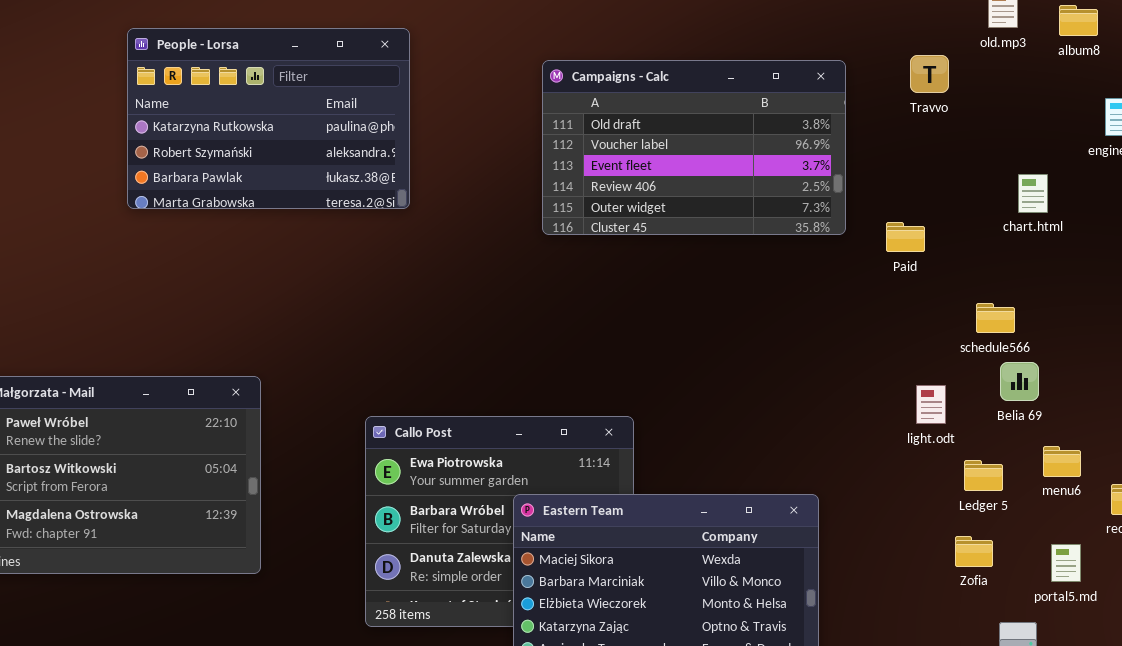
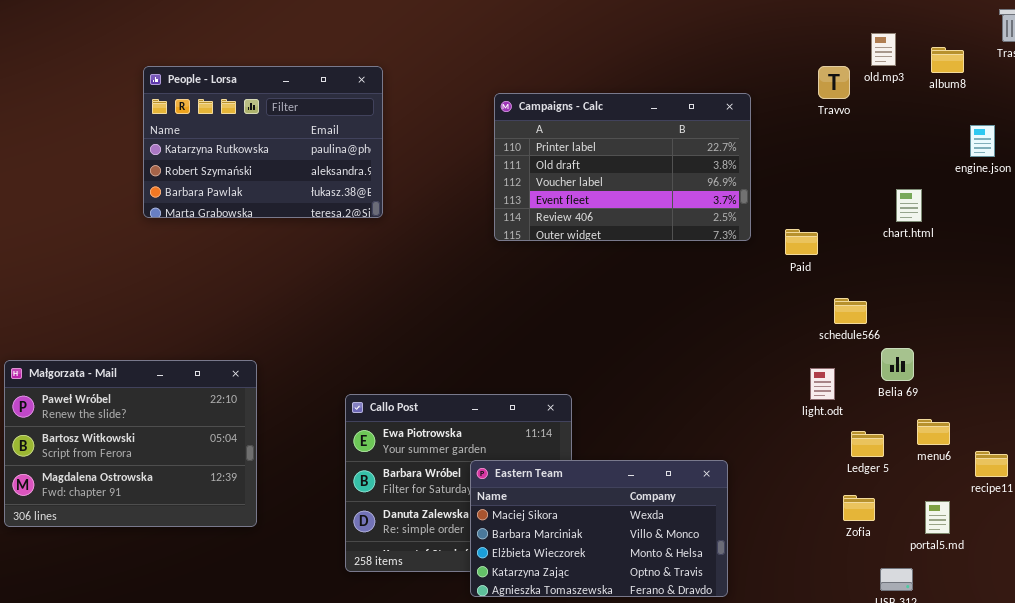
Travvo: [910,55,949,93] -> [818,66,850,99], moved
Campaigns - Calc: [542,60,846,235] -> [494,93,751,241], scrolled up 1 row
schedule566: [976,303,1015,333] -> [834,298,867,324], moved

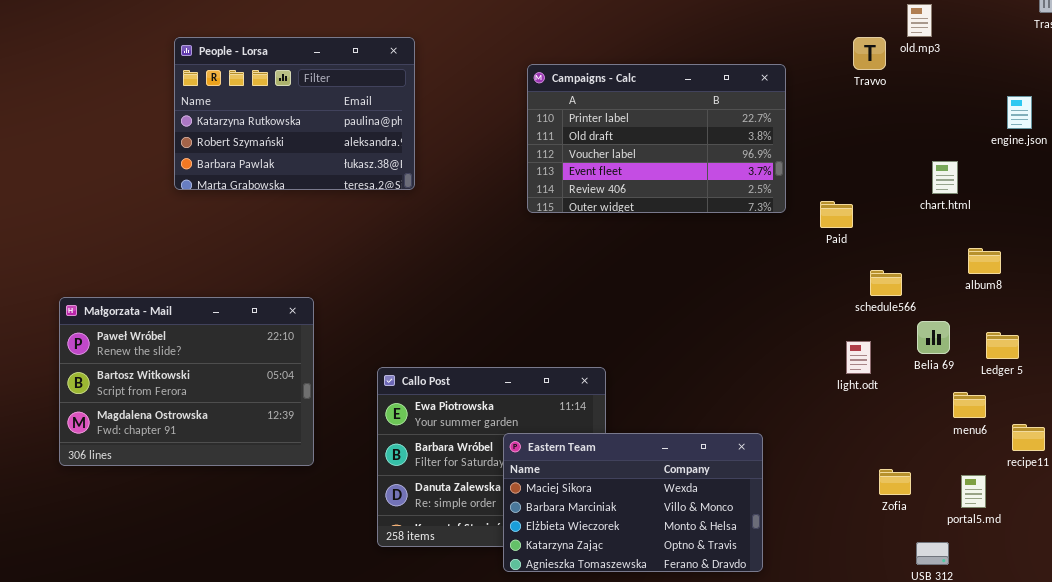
album8: [931,47,964,73] -> [968,248,1001,274], moved
Małgorzata - Mail: [4,360,257,527] -> [59,297,314,466], moved
Ledger 5: [851,431,884,457] -> [986,332,1019,359], moved

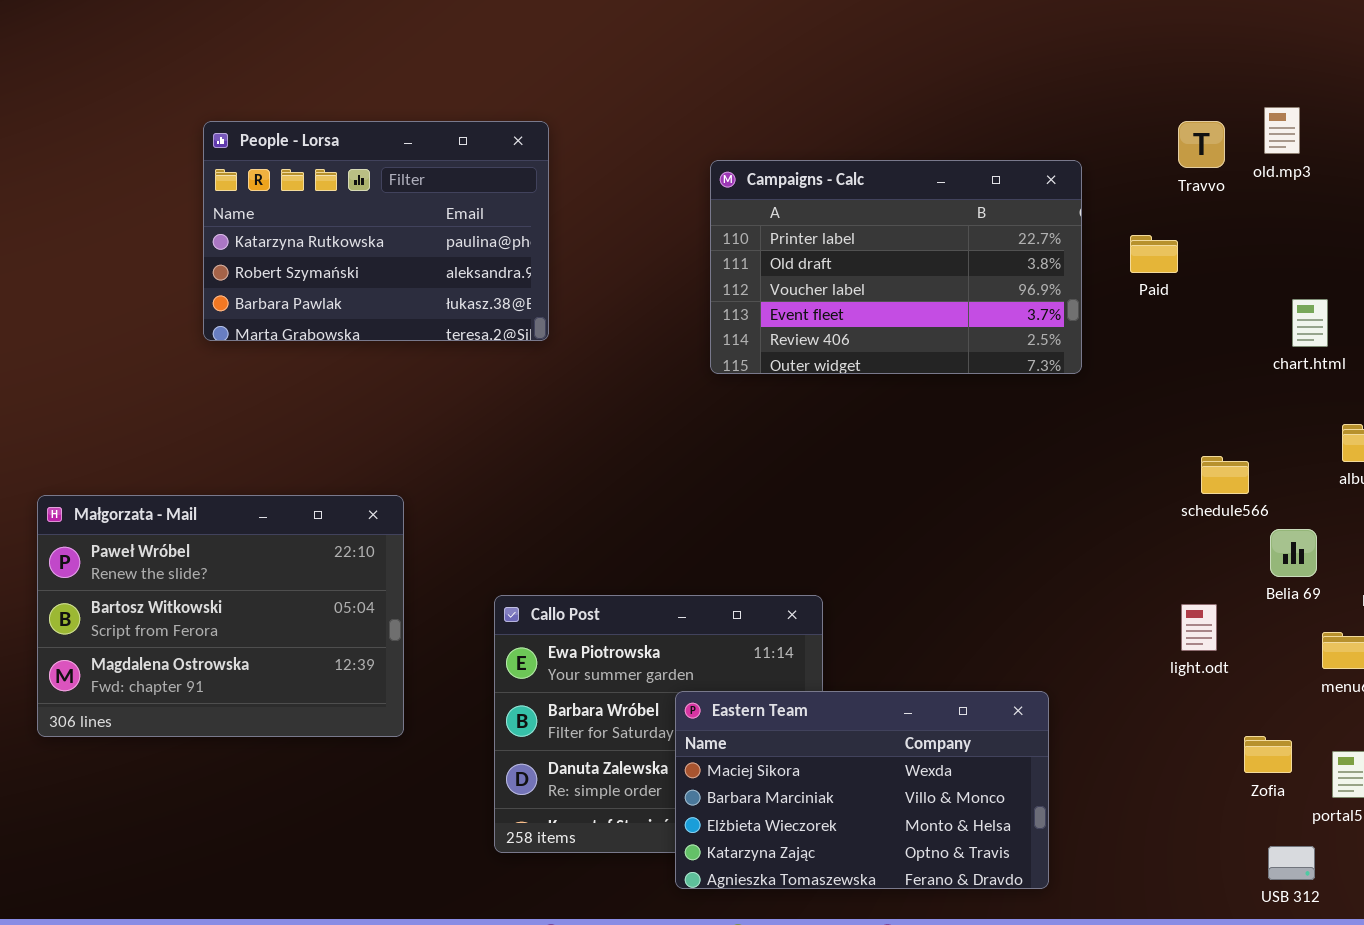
old.mp3: [907,4,932,37] -> [1264,107,1300,154], moved
Paid: [820,201,853,228] -> [1130,235,1178,273], moved
light.odt: [846,341,871,374] -> [1181,604,1217,651], moved
Zofia: [879,469,911,495] -> [1244,736,1292,773], moved

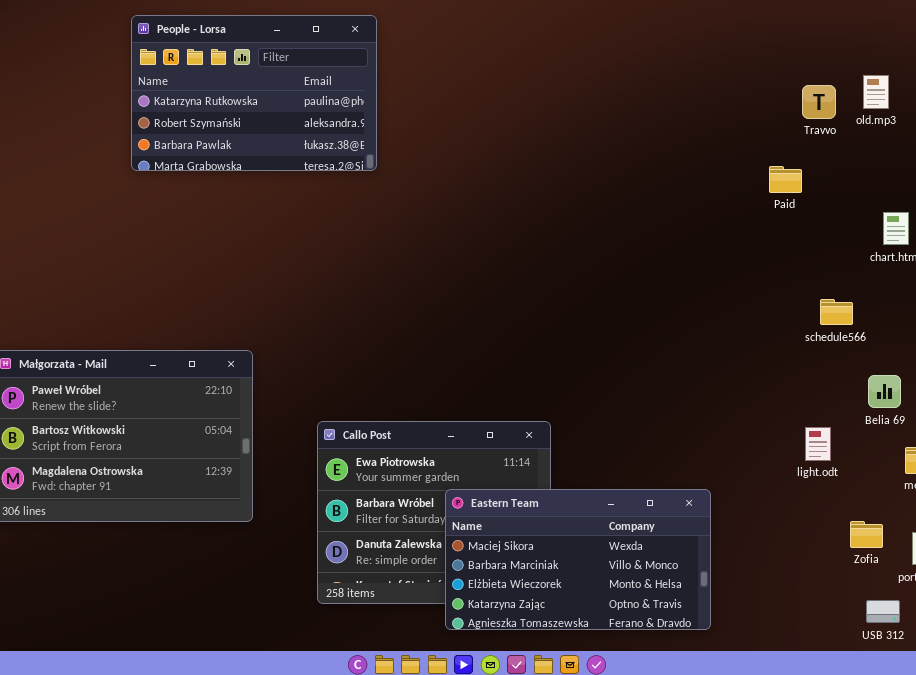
People - Lorsa: [203,121,549,341] -> [131,15,377,171], moved
Campaigns - Calc: [710,160,1082,374] -> none, closed
schedule566: [1201,456,1249,494] -> [820,299,853,325], moved

